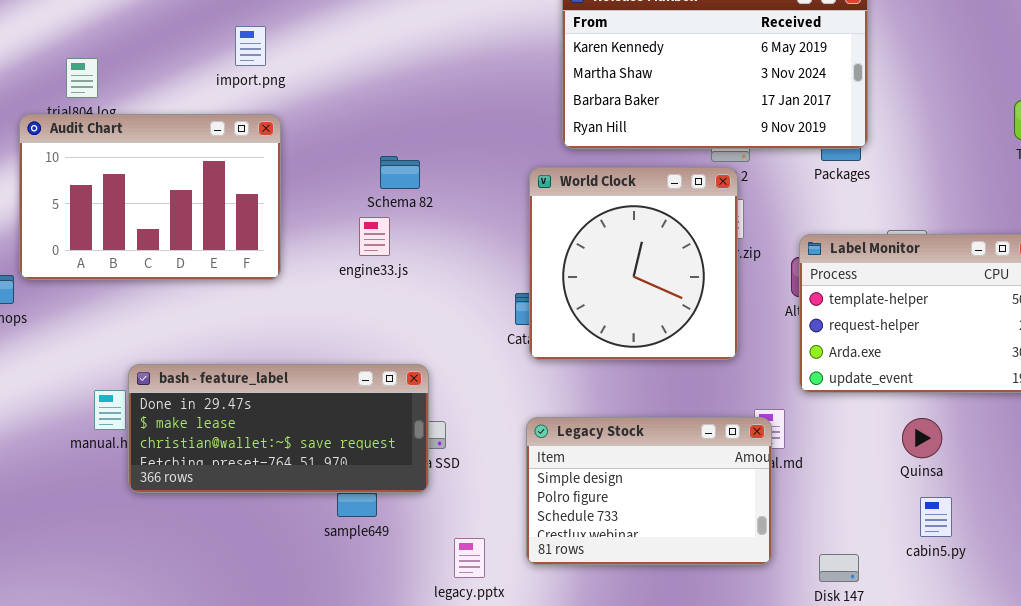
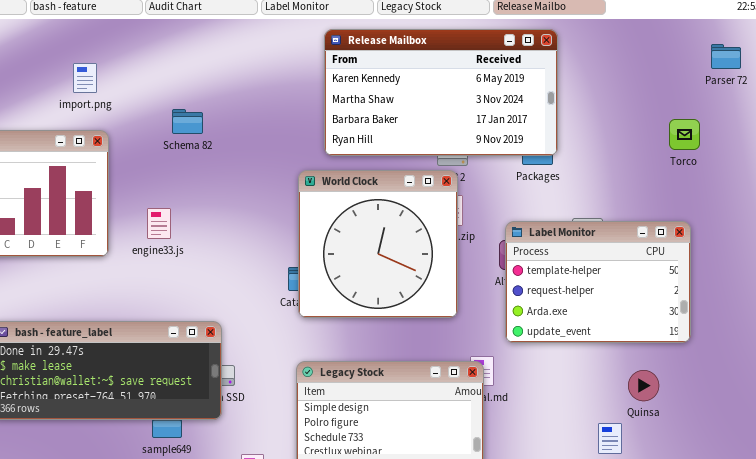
Schema 82: [380,156,420,189] -> [172,109,203,134], moved
engine33.js: [359,217,390,256] -> [147,208,171,239], moved
Quinsa: [902,418,942,458] -> [628,370,659,401], moved

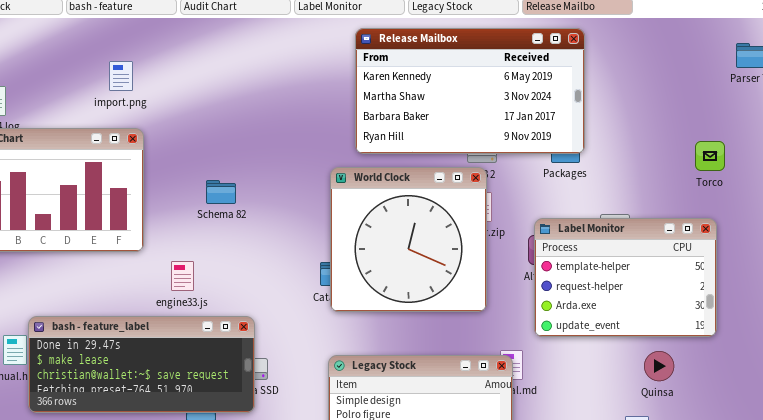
Schema 82: [172,109,203,134] -> [206,180,236,204], moved
Torco: [669,119,700,150] -> [695,141,725,171], moved
engine33.js: [147,208,171,239] -> [171,261,194,291], moved
Quinsa: [628,370,659,401] -> [644,351,674,381], moved

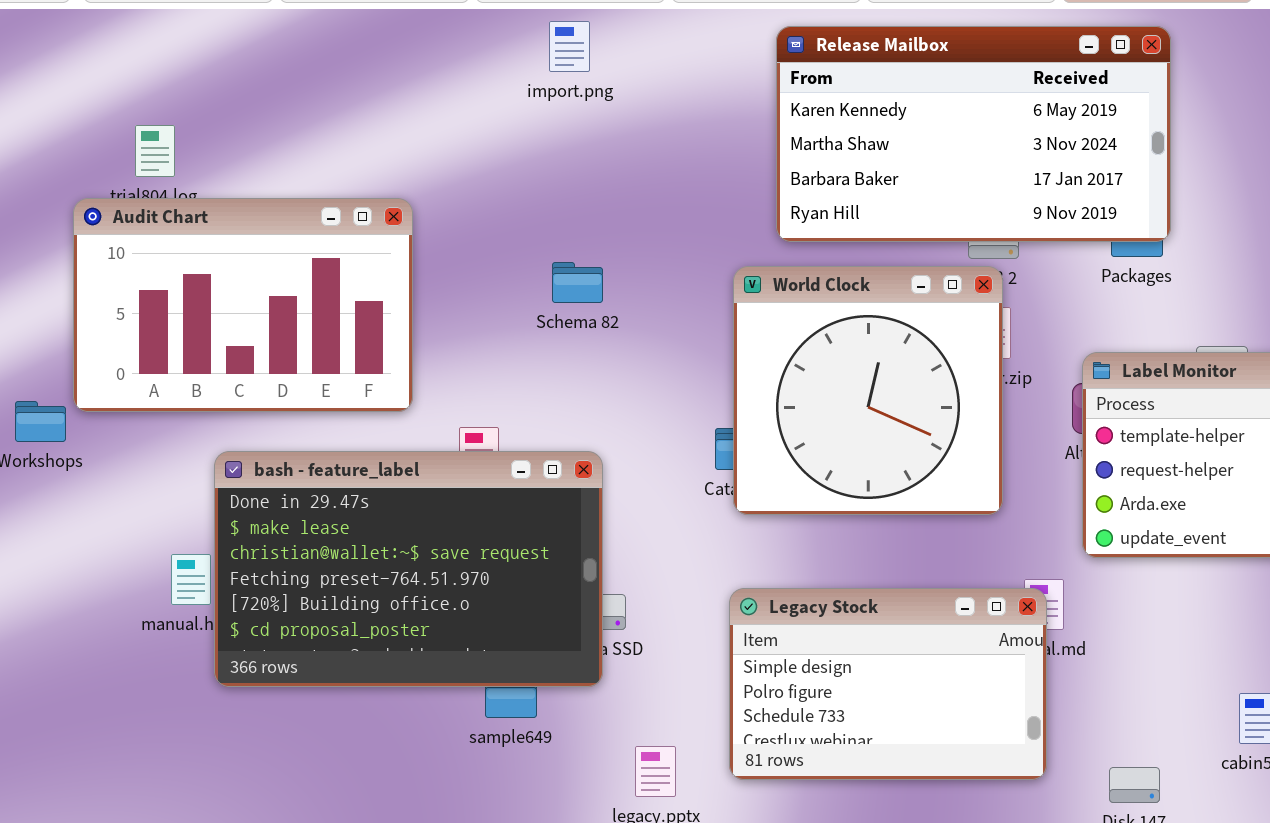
import.png: [109,61,133,91] -> [549,21,590,72], moved
Schema 82: [206,180,236,204] -> [552,262,603,303], moved
bash - feature_label: [28,316,255,413] -> [214,451,603,687], resized

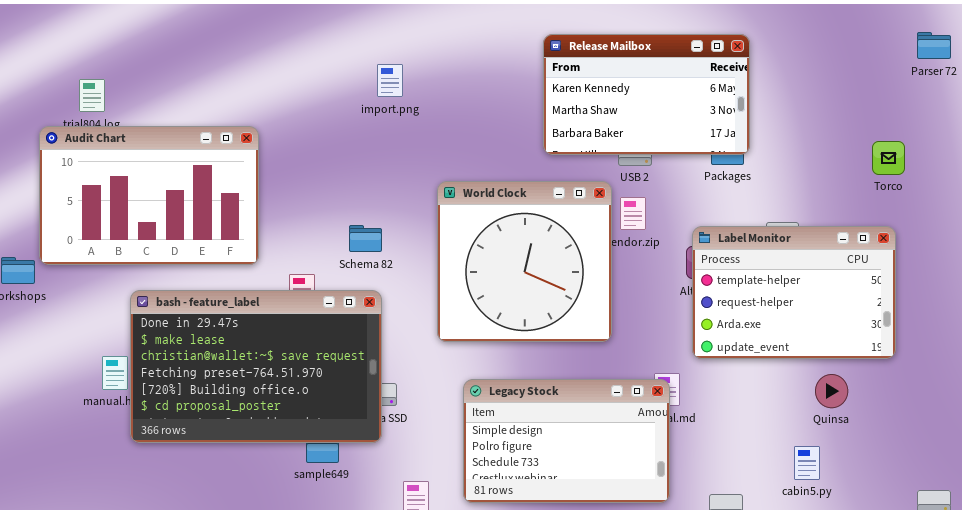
import.png: [549,21,590,72] -> [377,64,403,97], moved
Release Mailbox: [776,26,1171,242] -> [543,34,750,155], resized
Schema 82: [552,262,603,303] -> [349,225,382,252], moved
World Clock: [733,266,1003,515] -> [437,181,612,342], moved

